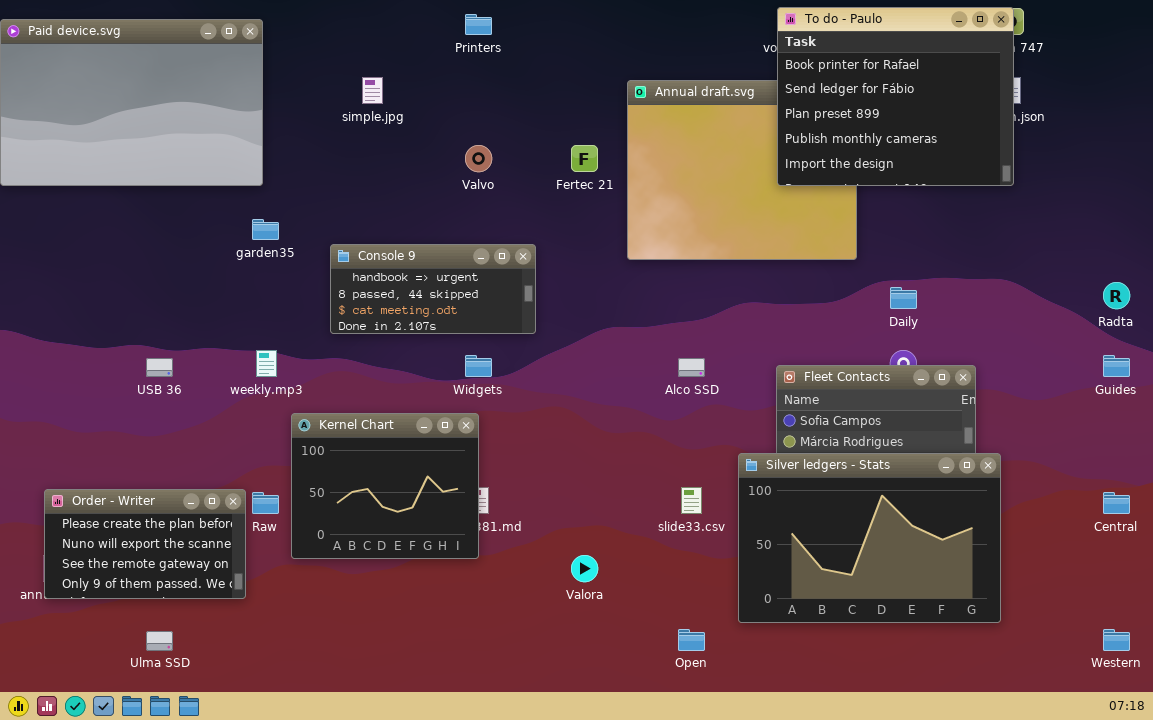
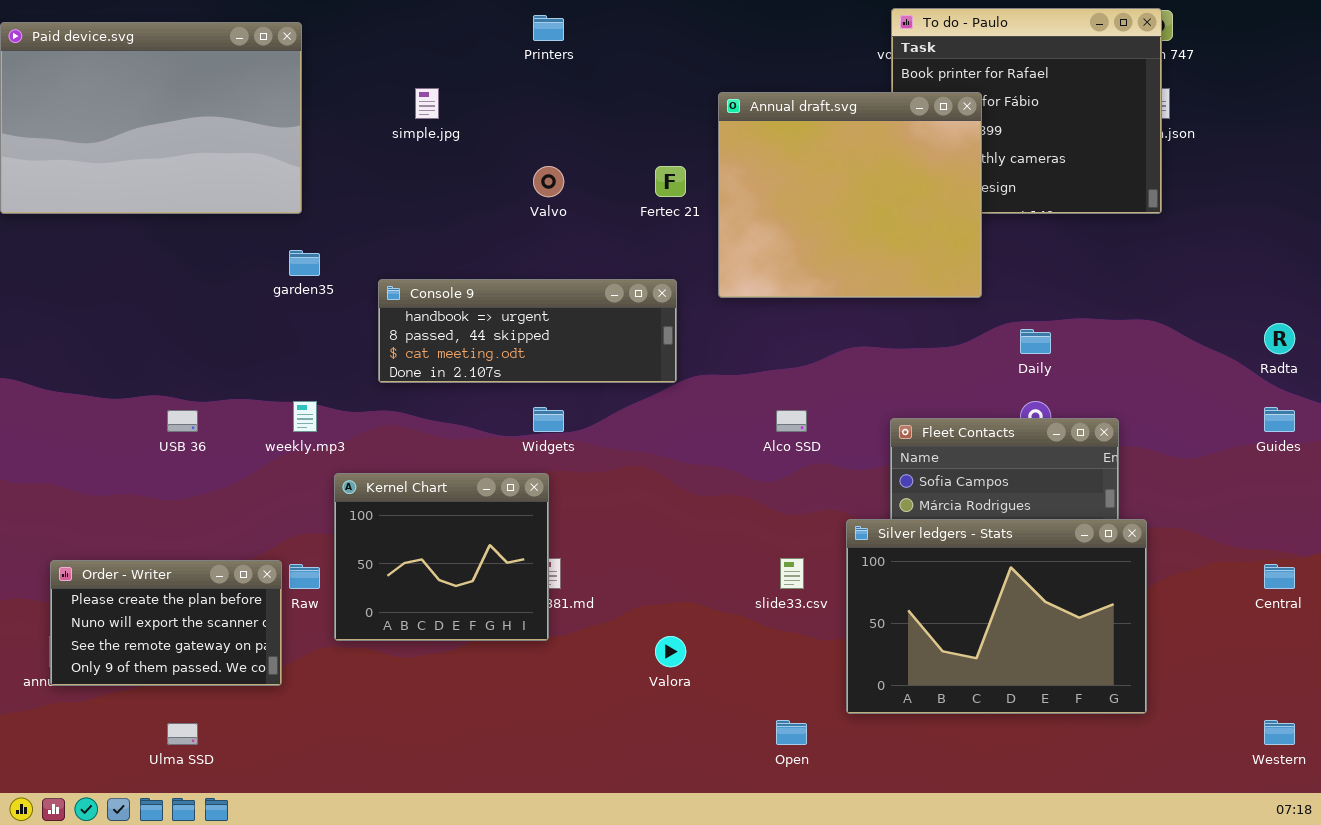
Annual draft.svg: [627,80,857,260] -> [718,92,982,298], raised
Console 9: [330,244,536,334] -> [378,279,677,383], resized

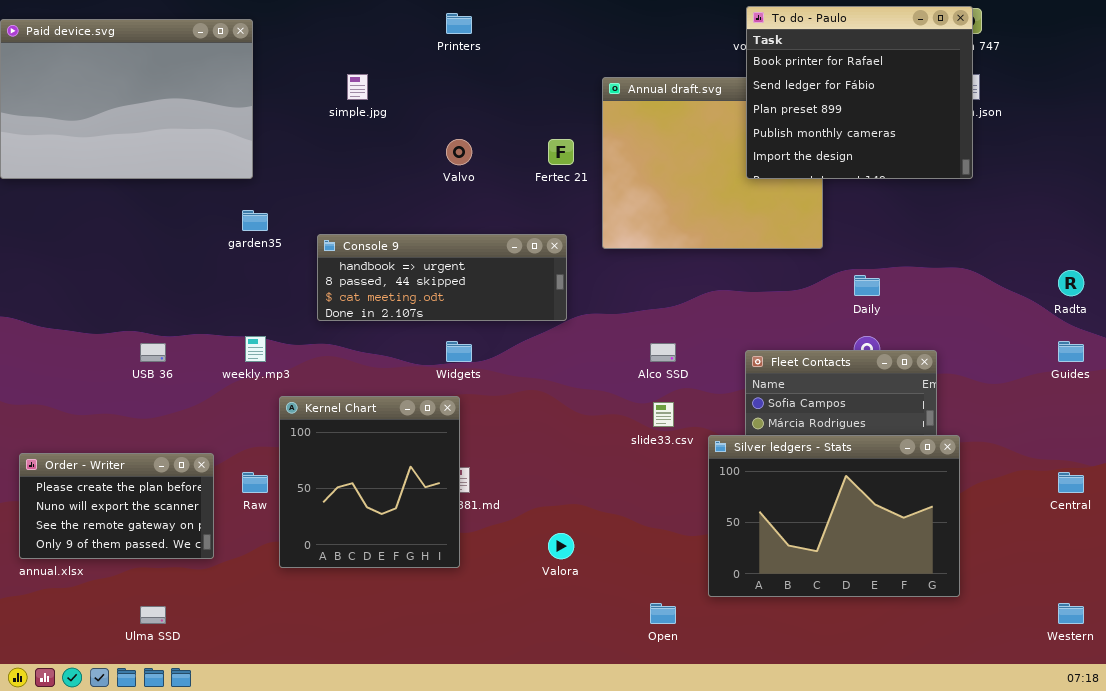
To do - Paulo: [891,8,1162,214] -> [746,6,973,179], raised
Kernel Chart: [334,473,549,641] -> [279,396,460,568], resized
slide33.csv: [780,558,804,589] -> [653,402,674,427], moved
Order - Writer: [50,560,282,686] -> [19,453,214,559], moved

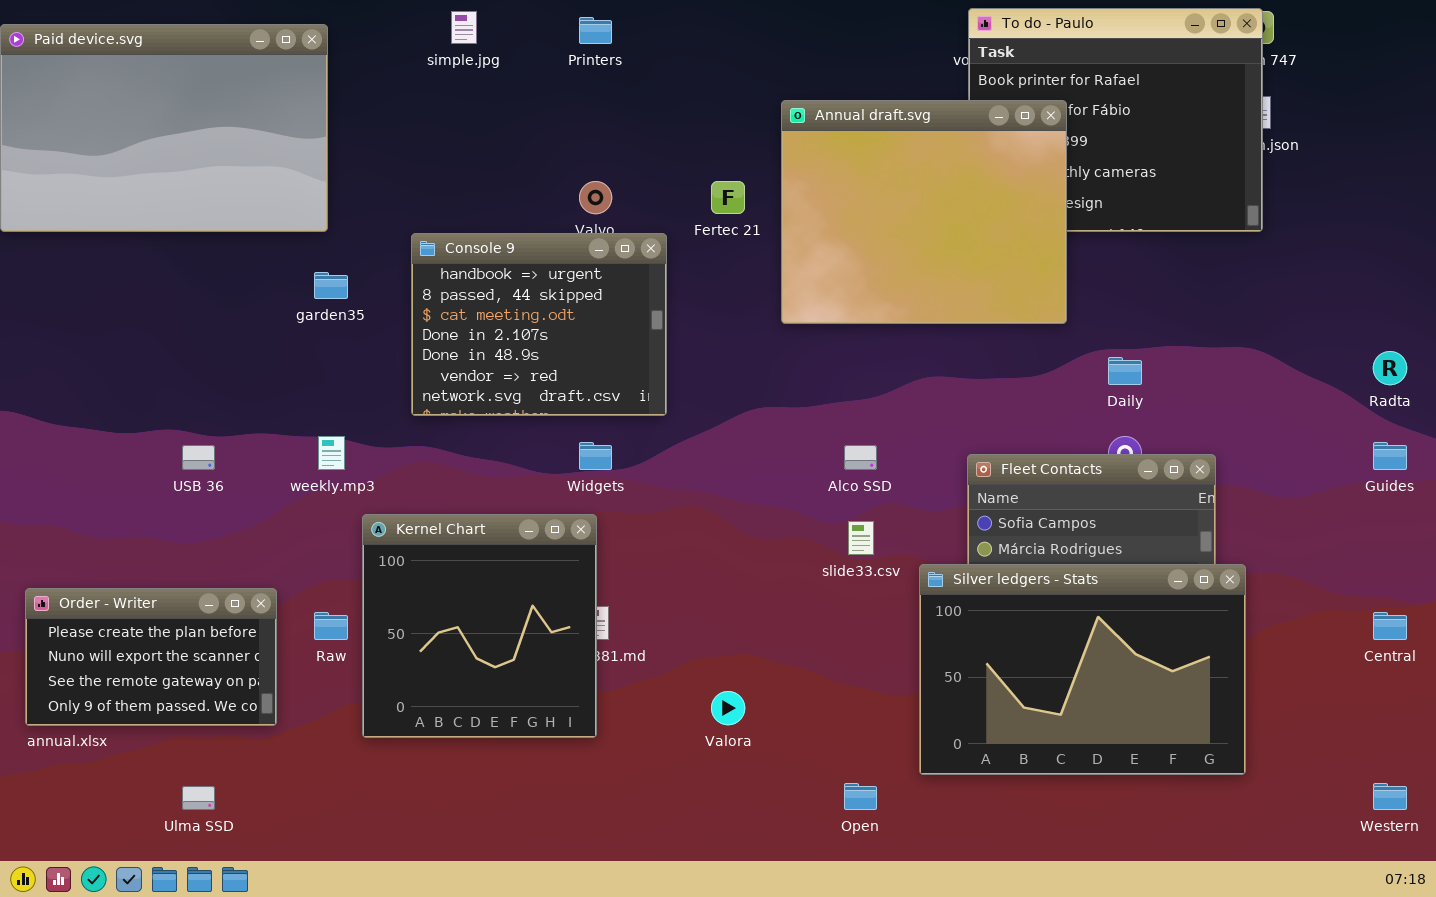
simple.jpg: [347,74,368,100] -> [451,11,477,44], moved
Annual draft.svg: [602,77,823,249] -> [781,100,1067,324], raised
Console 9: [317,234,567,321] -> [411,233,667,416], resized

